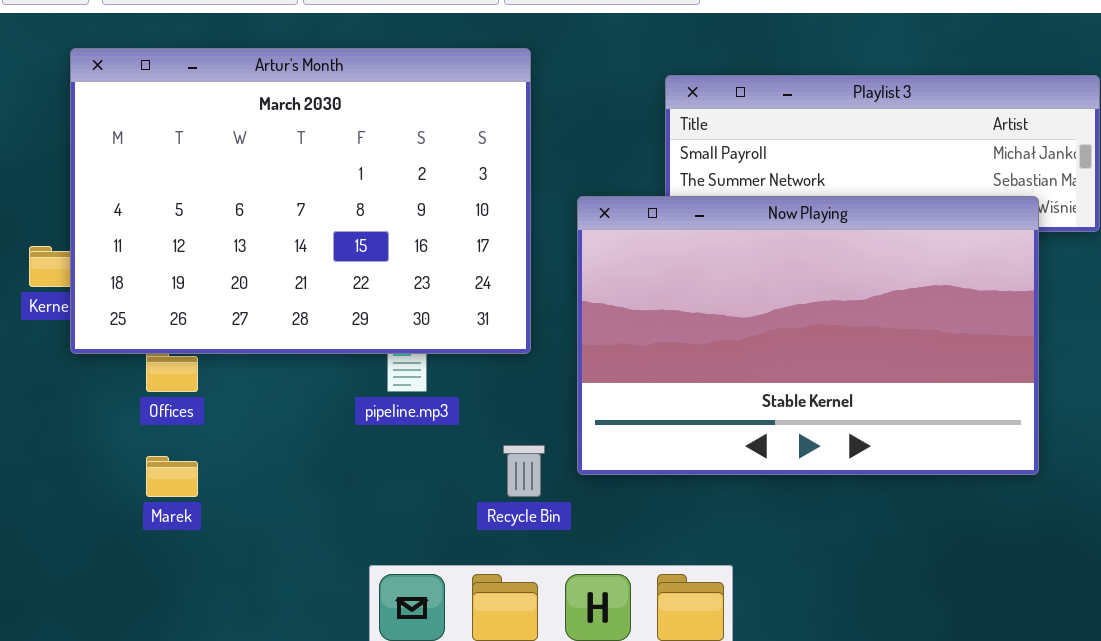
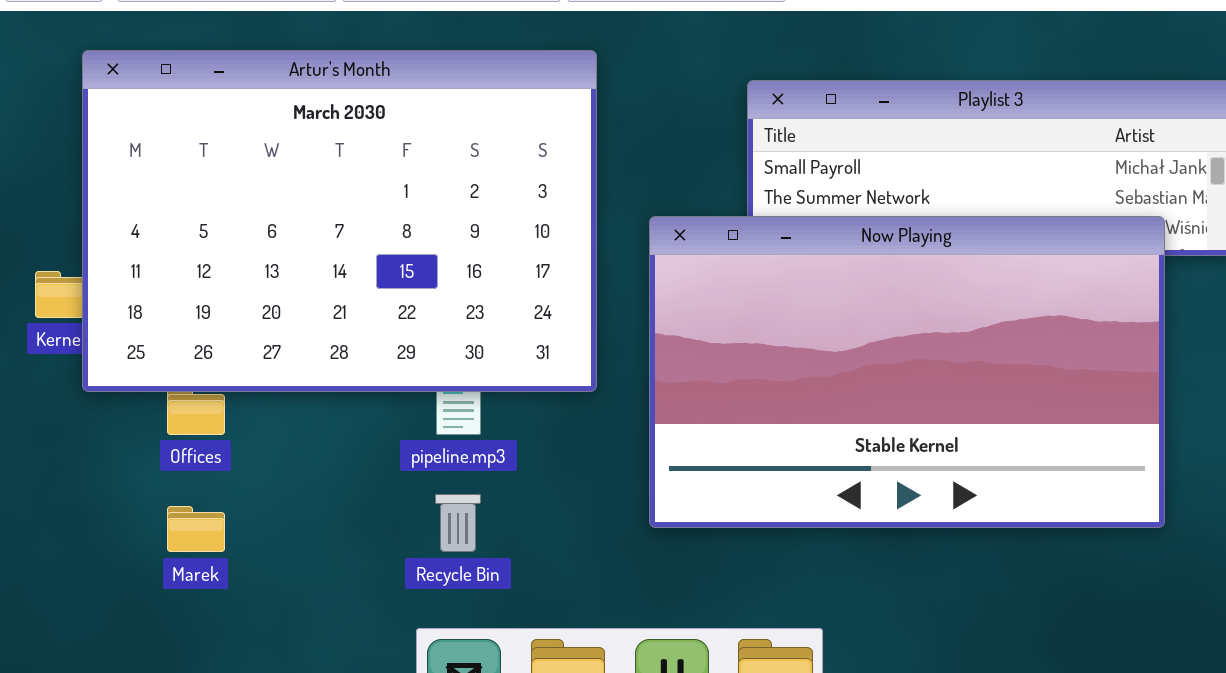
Recycle Bin: [503,445,545,497] -> [435,494,481,552], moved

